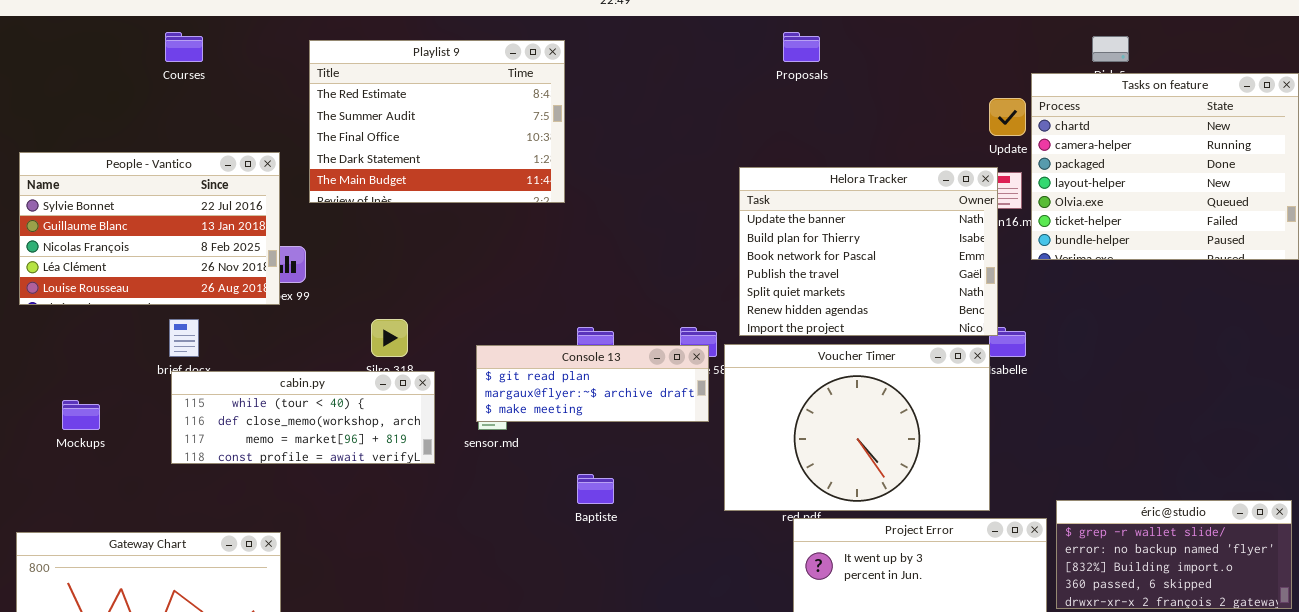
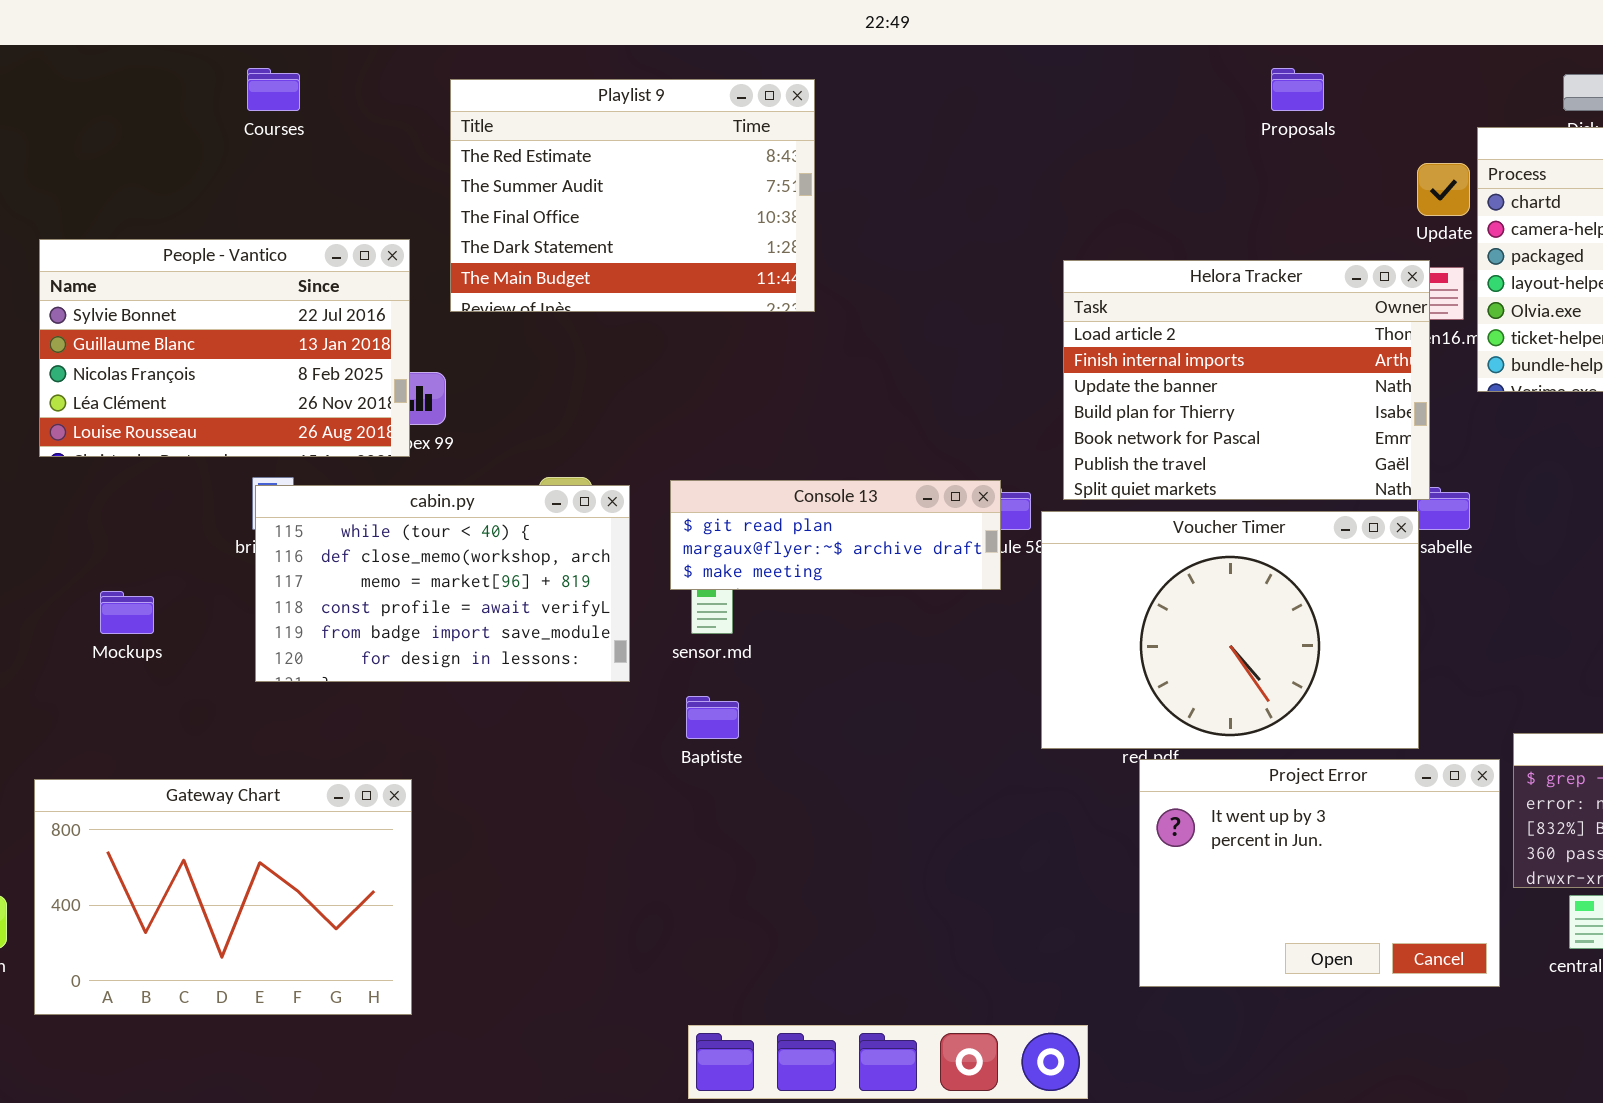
Proposals: [783,32,820,62] -> [1271,68,1324,111], moved
Helora Tracker: [739,167,998,336] -> [1063,260,1430,500], scrolled up 2 rows
Console 13: [476,345,709,422] -> [670,480,1001,590], moved
cabin.py: [171,371,435,464] -> [255,485,630,682], resized
Baptiste: [577,474,614,504] -> [686,696,739,739], moved

